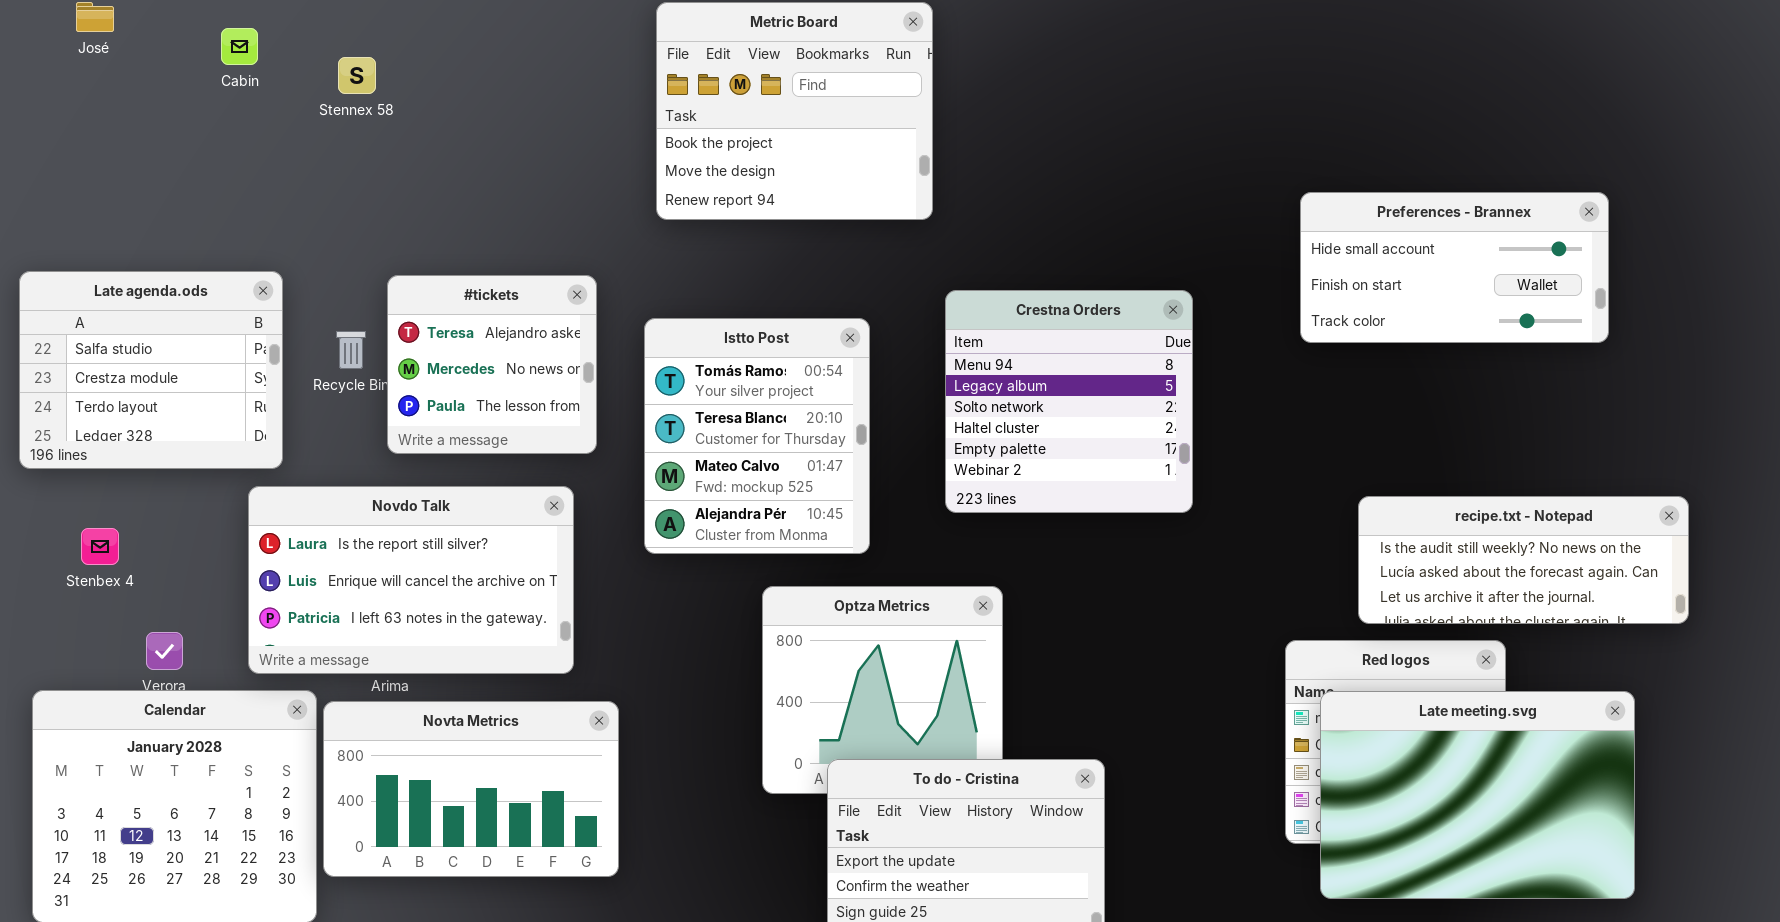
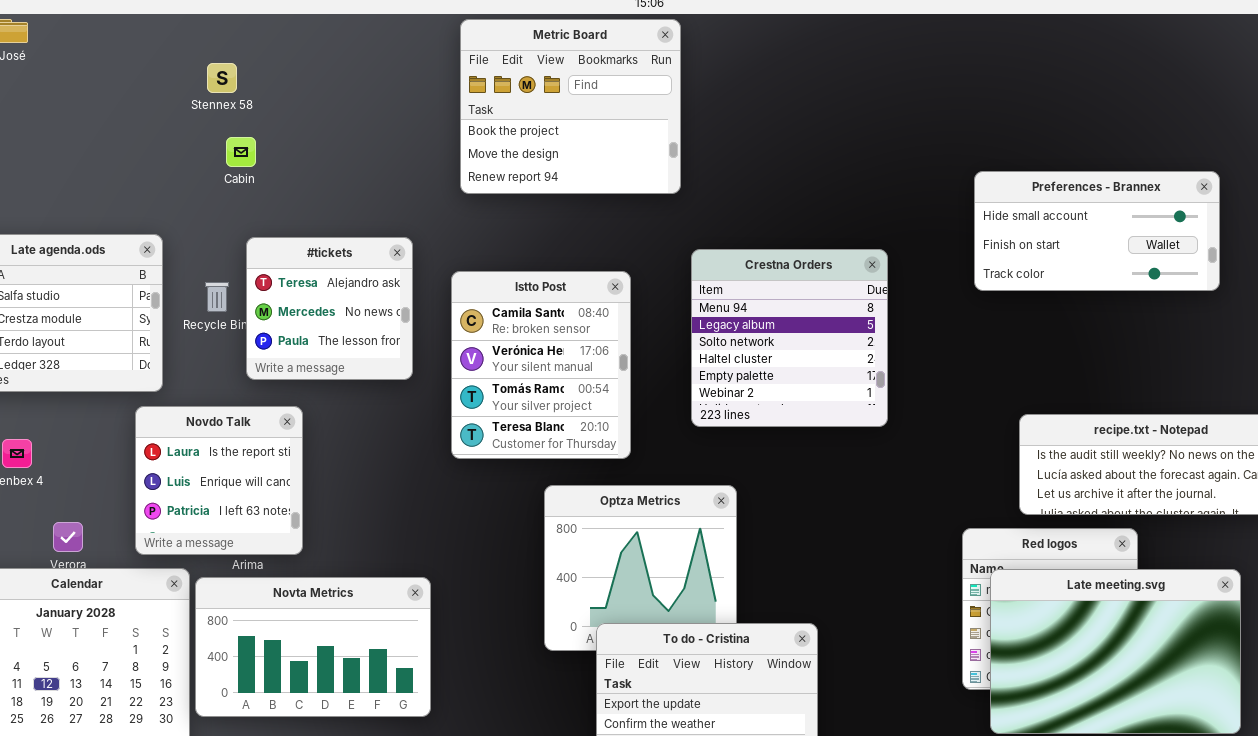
Cabin: [221,28,258,65] -> [226,137,256,167], moved
Istto Post: [644,318,870,554] -> [451,271,631,459], scrolled up 2 rows
Novdo Talk: [248,486,574,674] -> [135,406,303,555], resized

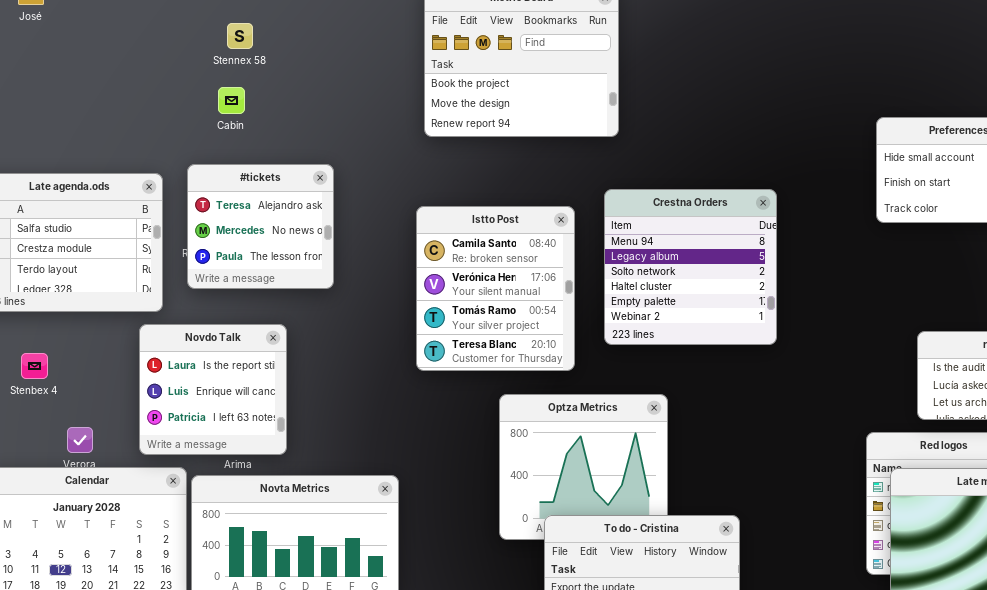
Stennex 58: [207,63,237,93] -> [227,23,253,49], moved
#tickets: [246,237,413,380] -> [187,164,334,289], moved
Crestna Orders: [691,249,888,427] -> [604,189,777,345], moved

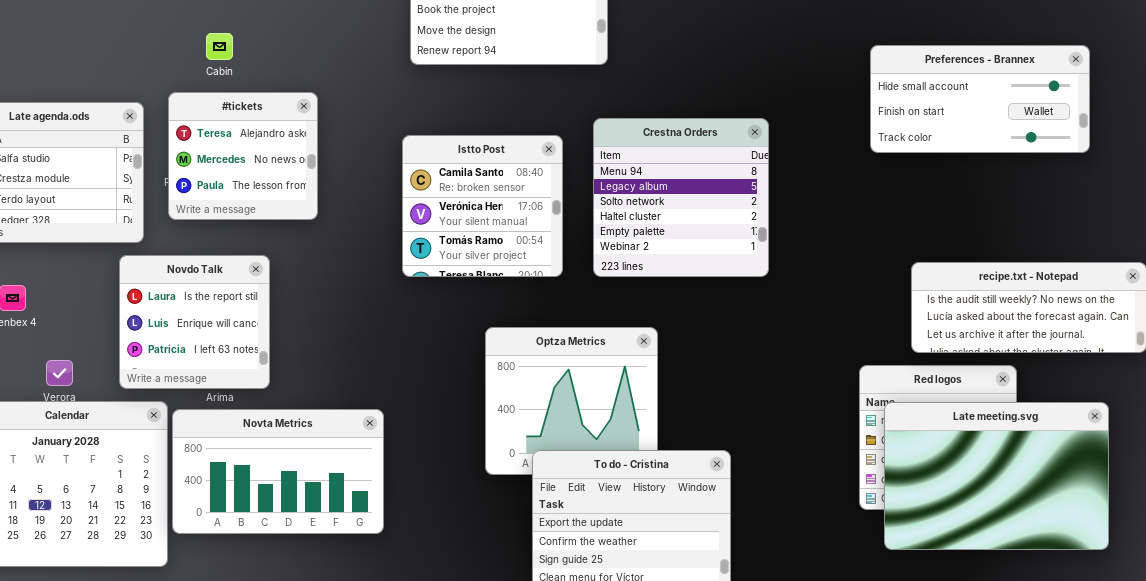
Cabin: [218,87,245,114] -> [206,33,233,60], moved
Istto Post: [416,206,575,371] -> [402,135,563,277], resized

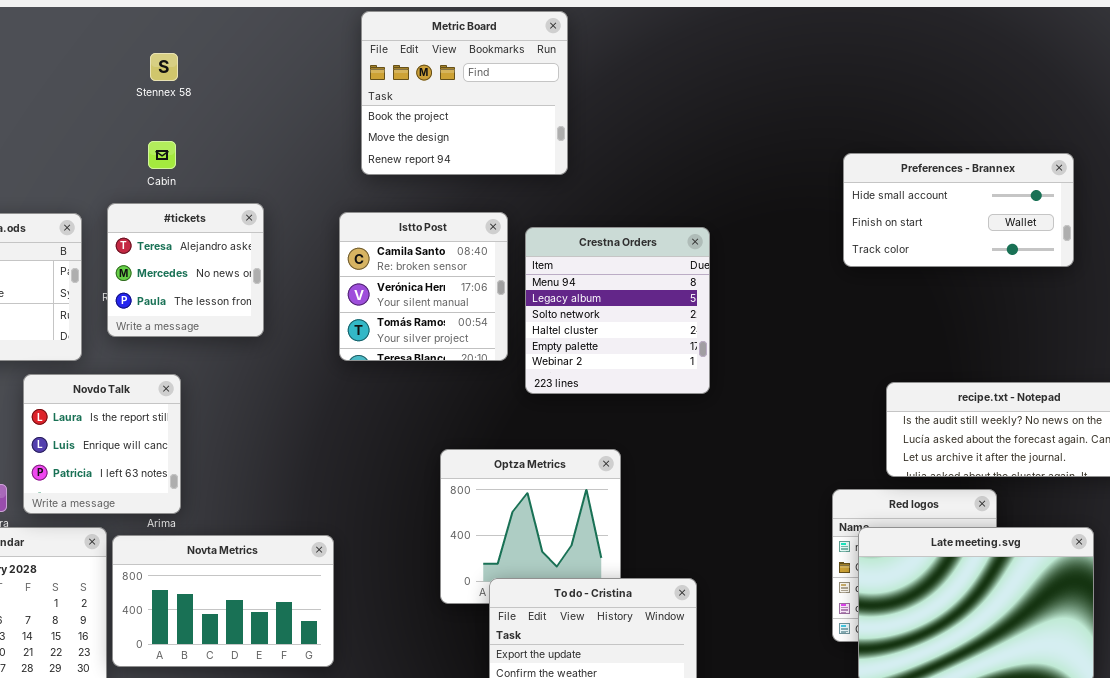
Crestna Orders: [593,118,769,277] -> [525,227,710,394], moved
Istto Post: [402,135,563,277] -> [339,212,508,361], moved
Novdo Talk: [119,255,270,389] -> [23,374,181,514], moved

